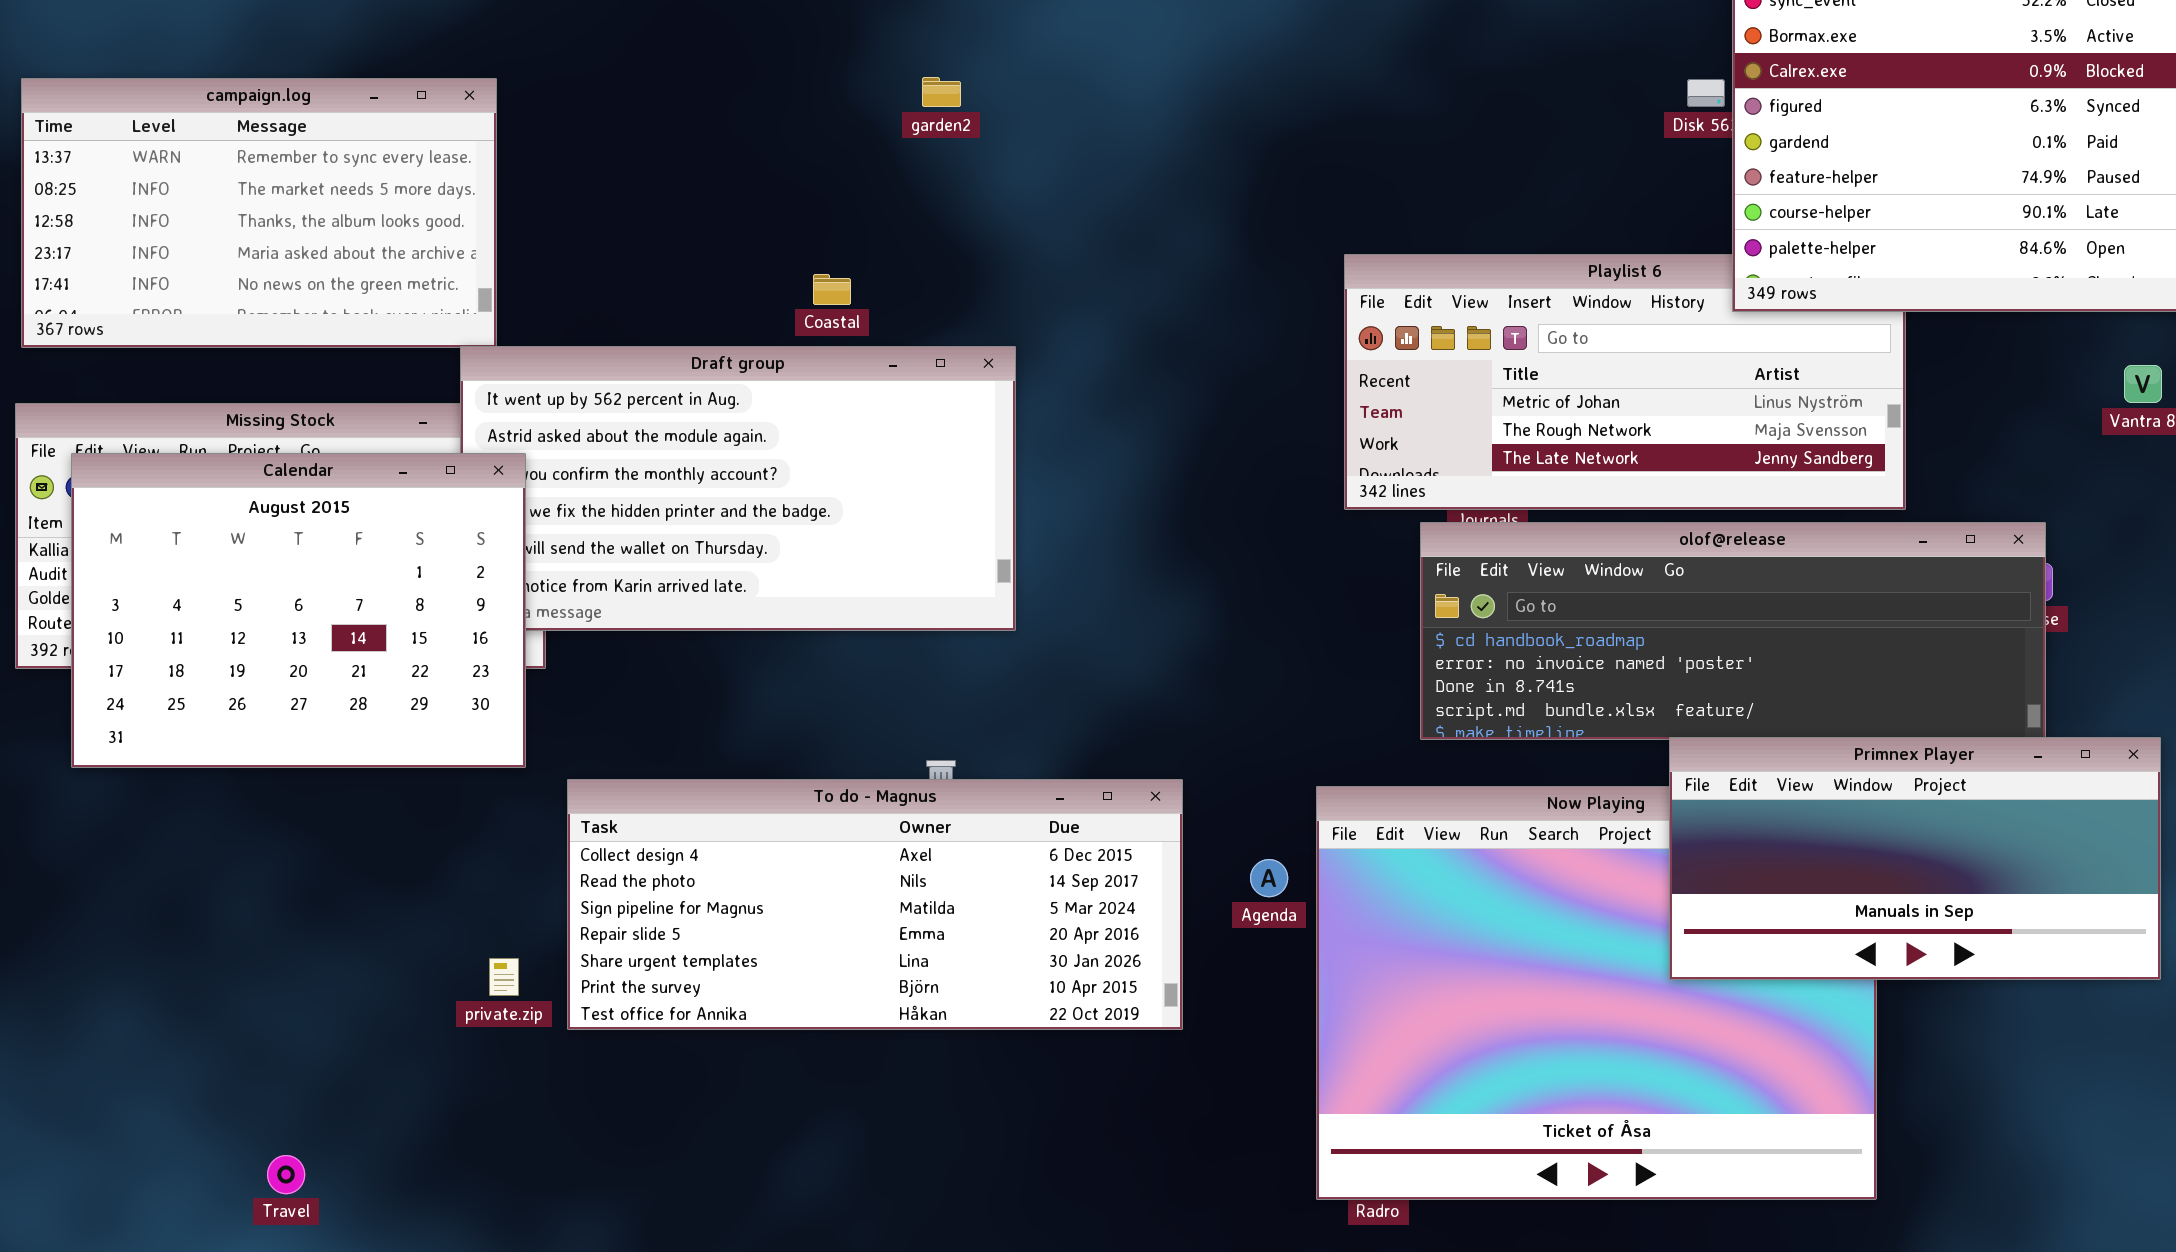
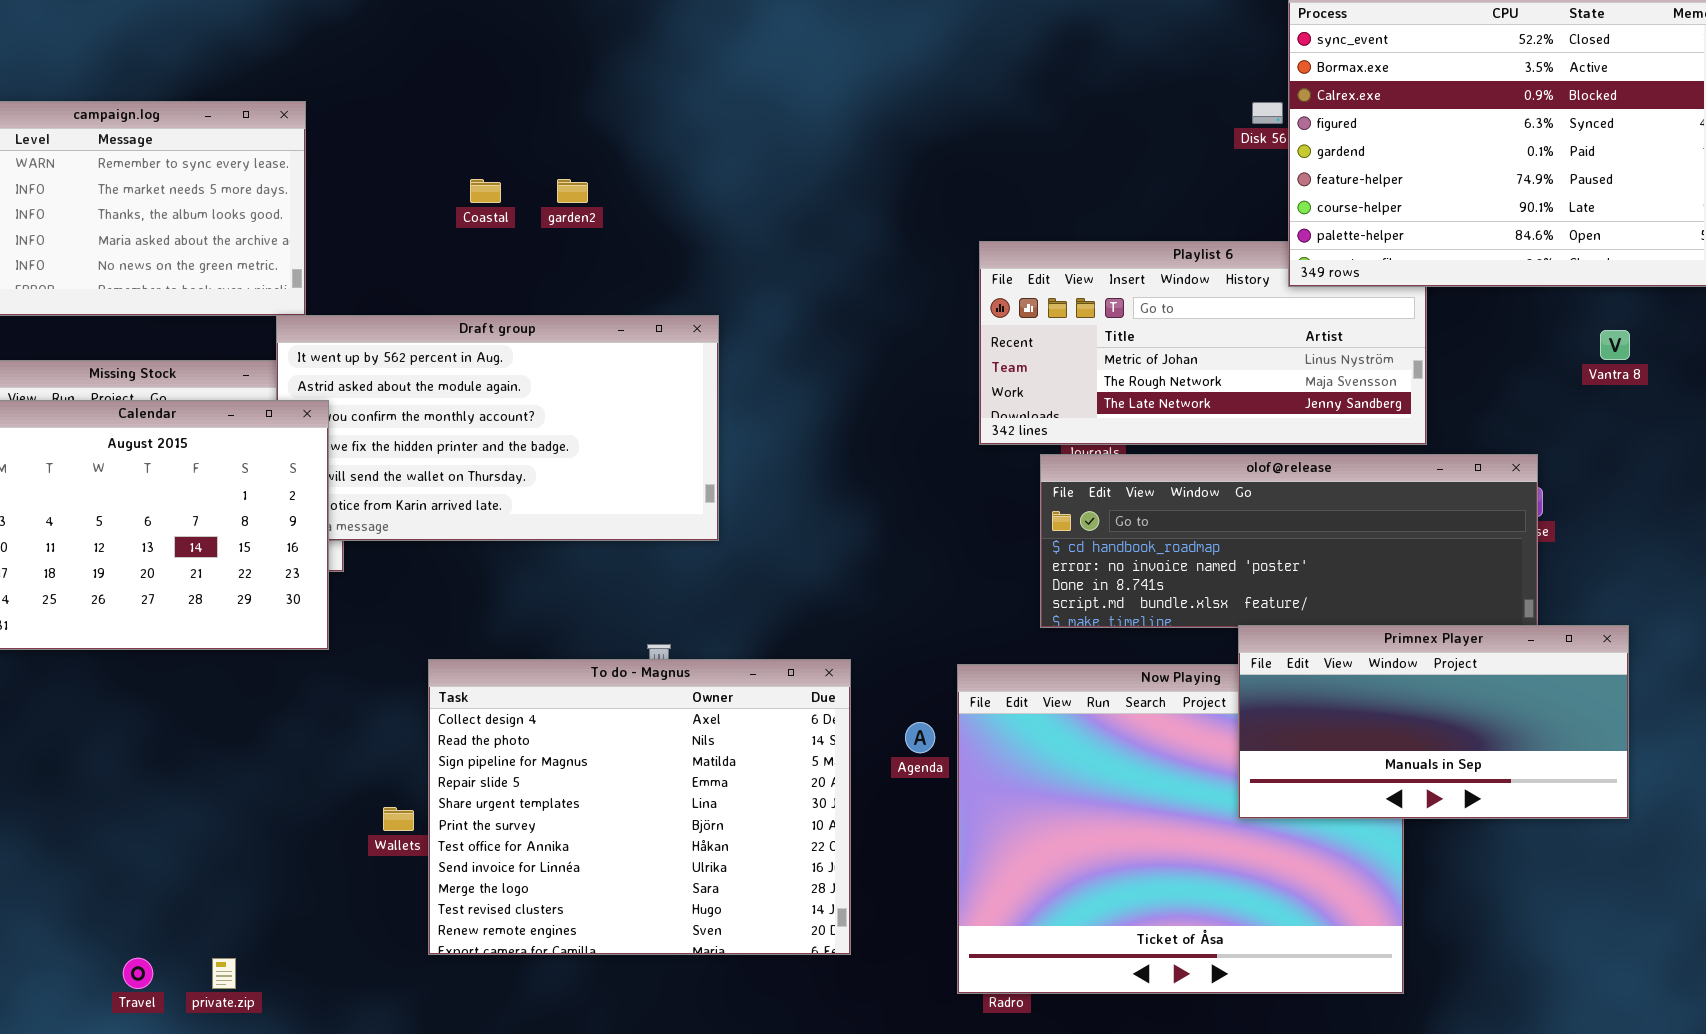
garden2: [922,77,961,107] -> [557,179,588,203], moved
Coastal: [813,274,851,305] -> [470,179,501,203], moved
To do - Magnus: [567,779,1183,1030] -> [428,659,851,955], resized
private.zip: [489,958,519,996] -> [212,958,236,989], moved

